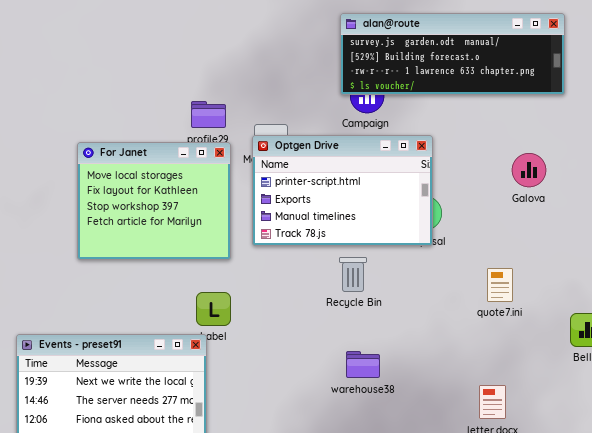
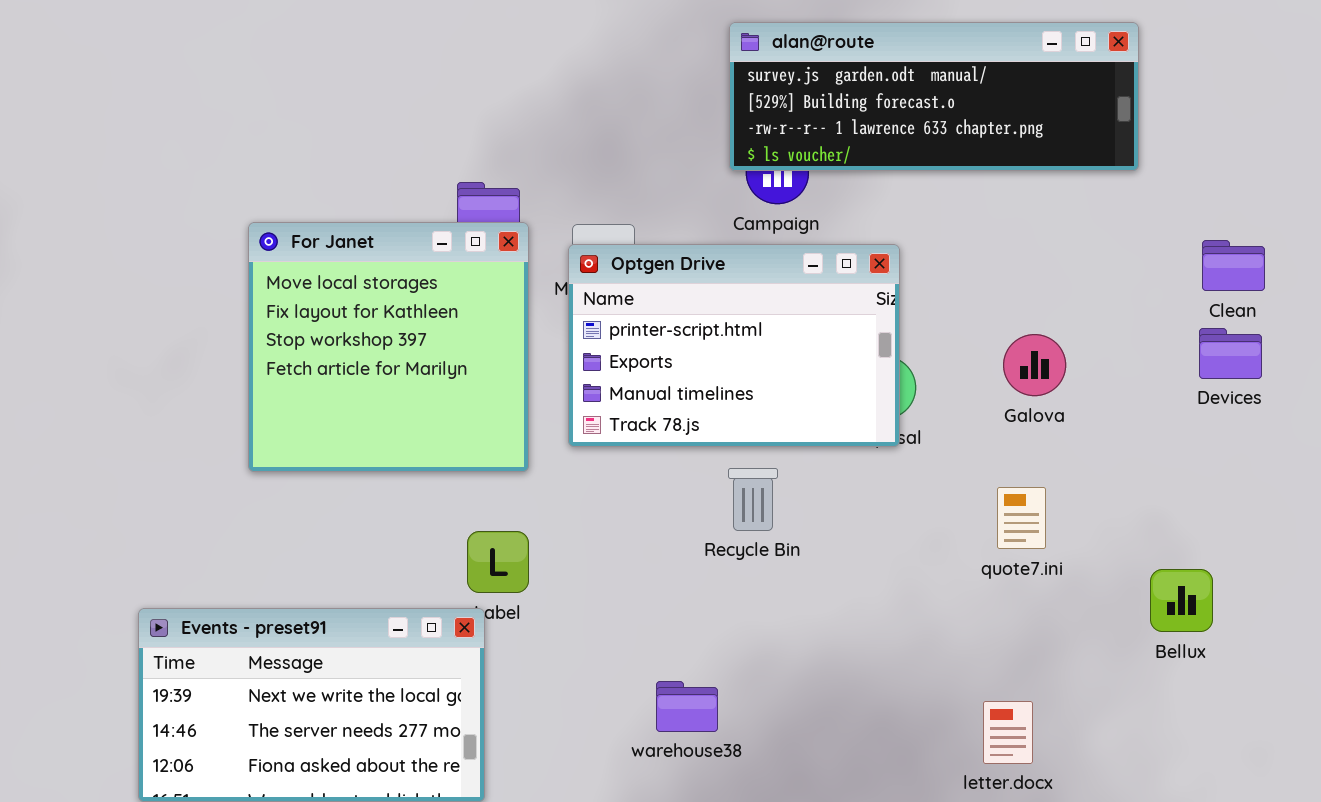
For Janet: [77,142,231,260] -> [248,222,529,472], resized
Galova: [512,153,546,187] -> [1003,334,1066,396], moved
warehouse38: [346,351,380,378] -> [656,681,718,732], moved

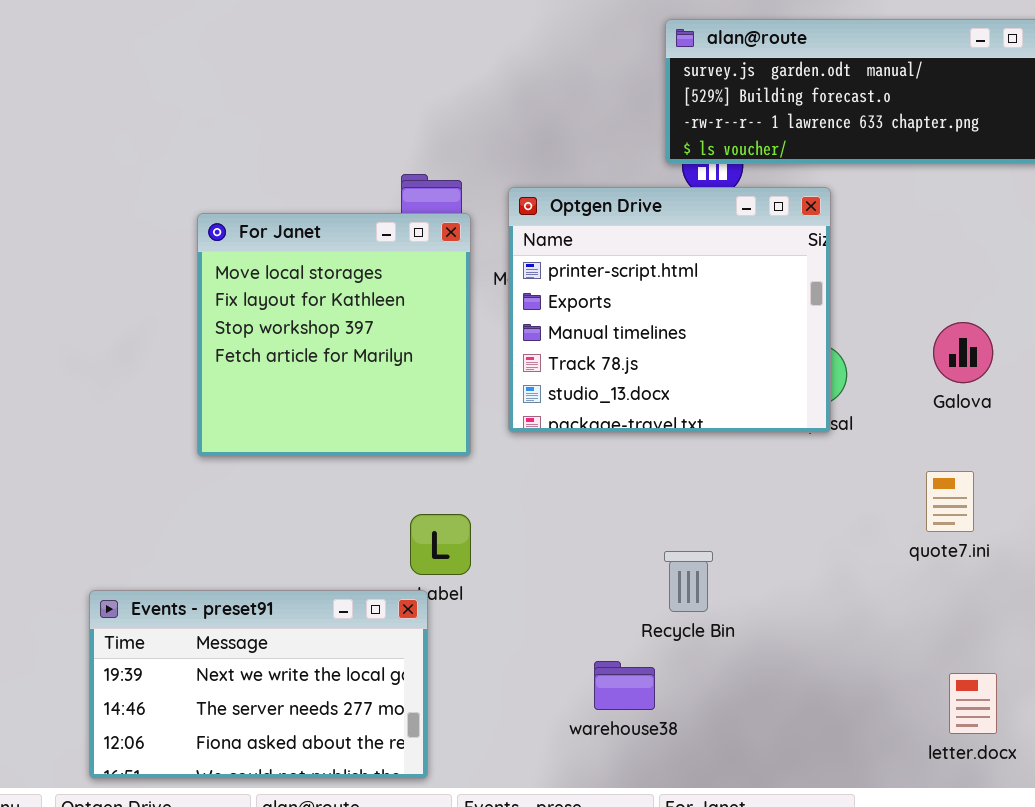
Optgen Drive: [568,244,900,447] -> [508,187,831,433], resized
Recycle Bin: [728,468,778,531] -> [664,551,713,612], moved
letter.docx: [983,701,1033,764] -> [949,673,997,734], moved

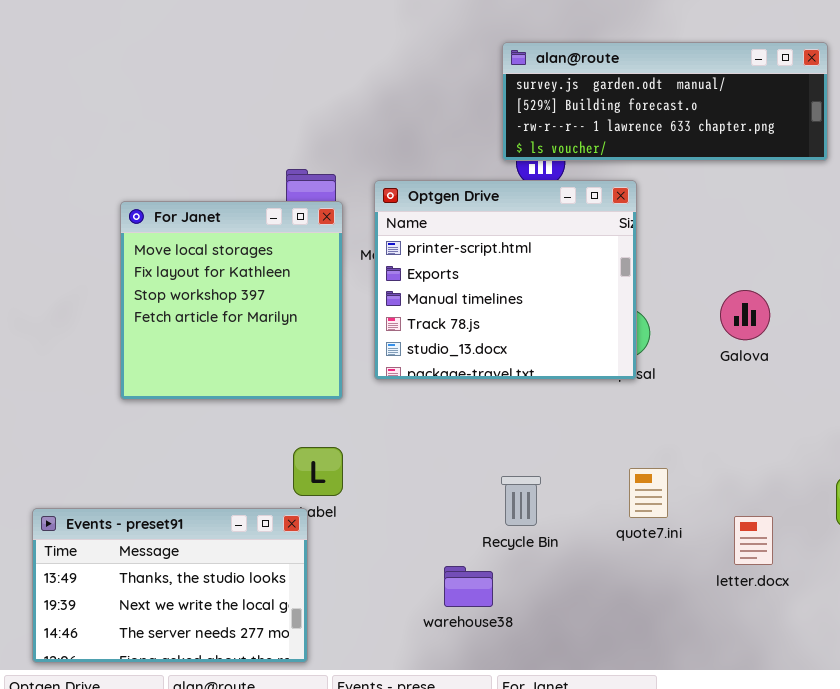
quote7.ini: [926,471,974,532] -> [629,468,668,518], moved
Events - preset91: [89,590,428,779] -> [32,508,308,663], scrolled up 1 row
letter.docx: [949,673,997,734] -> [734,516,773,565], moved

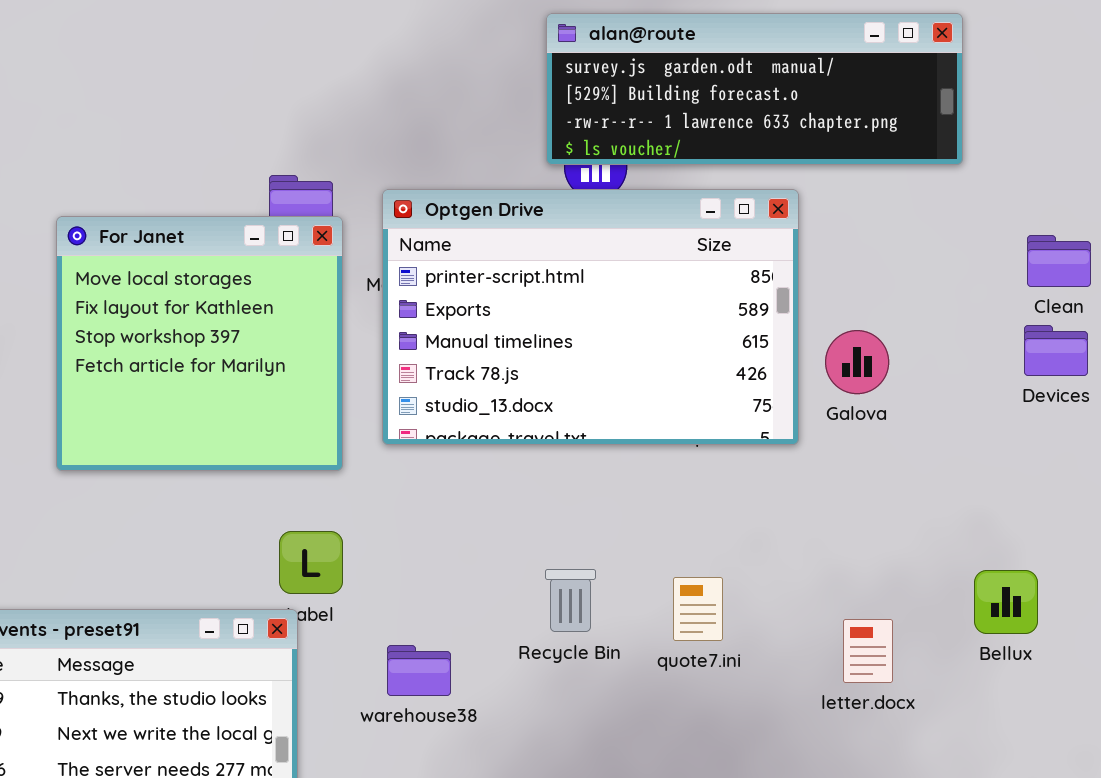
Optgen Drive: [374,180,637,380] -> [382,189,799,445], resized
quote7.ini: [629,468,668,518] -> [673,577,723,641], moved
warehouse38: [444,566,493,607] -> [387,645,451,696], moved

